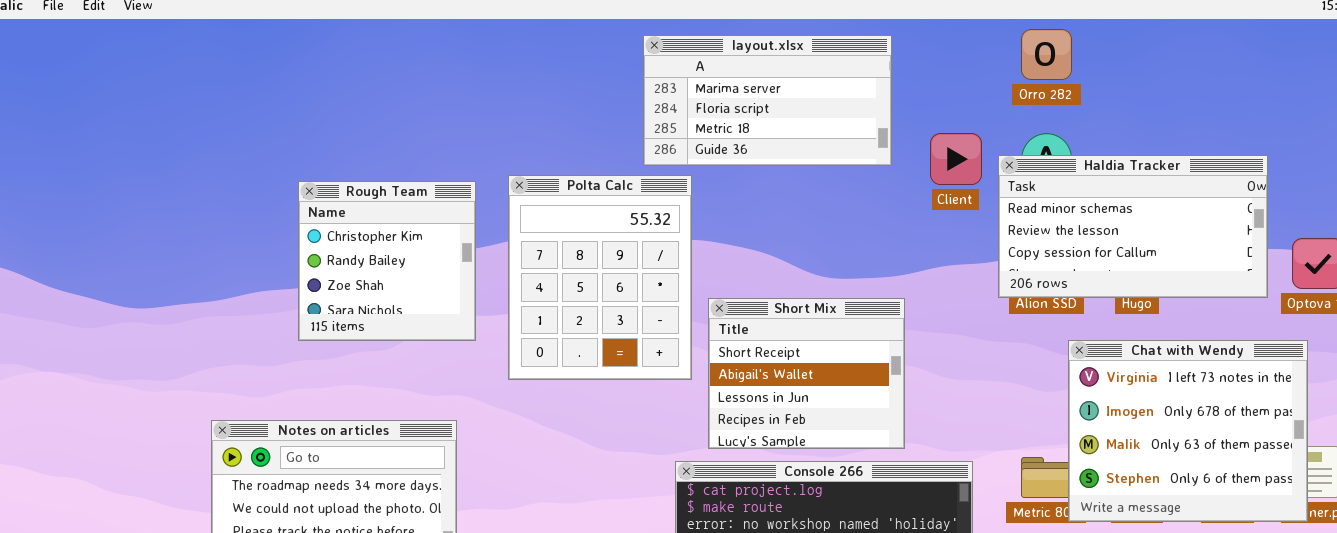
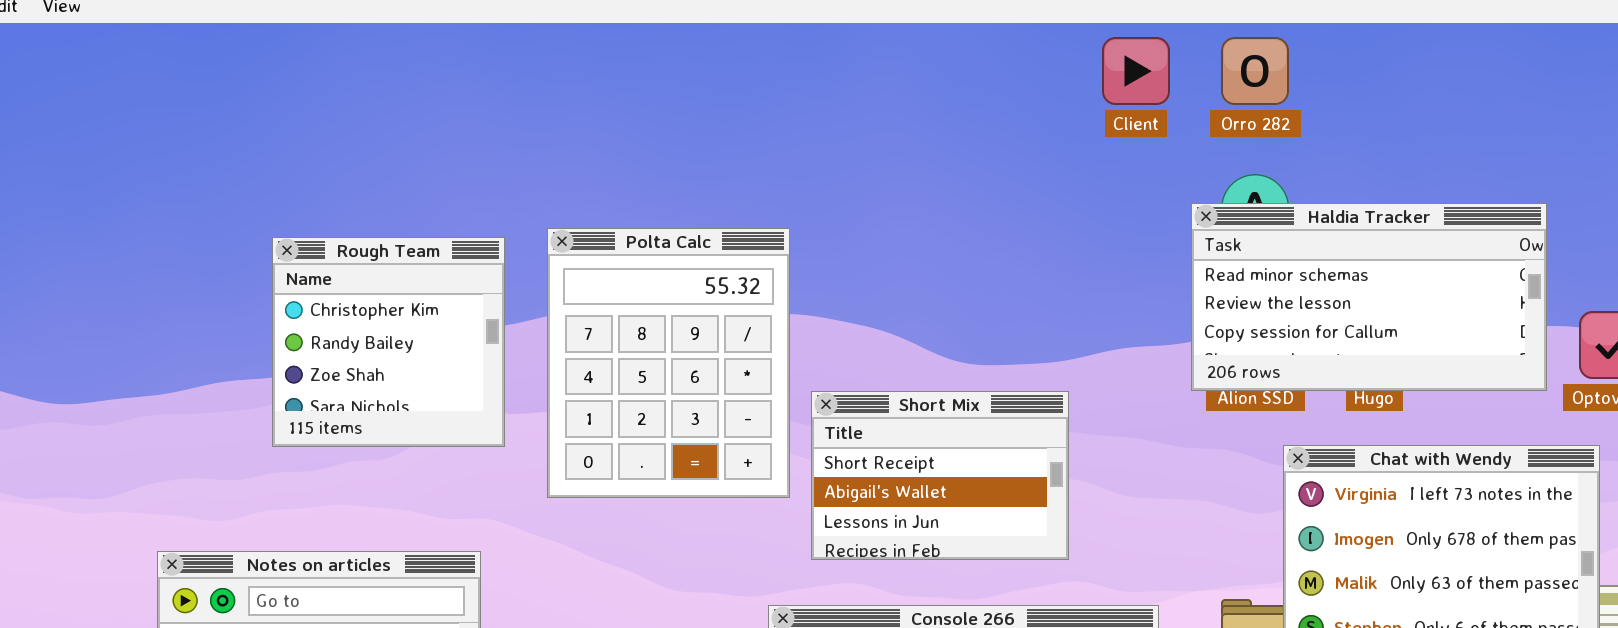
layout.xlsx: [643,35,892,166] -> none, closed
Client: [930,133,982,185] -> [1102,37,1170,105], moved
Short Mix: [708,298,905,449] -> [811,391,1069,560], resized

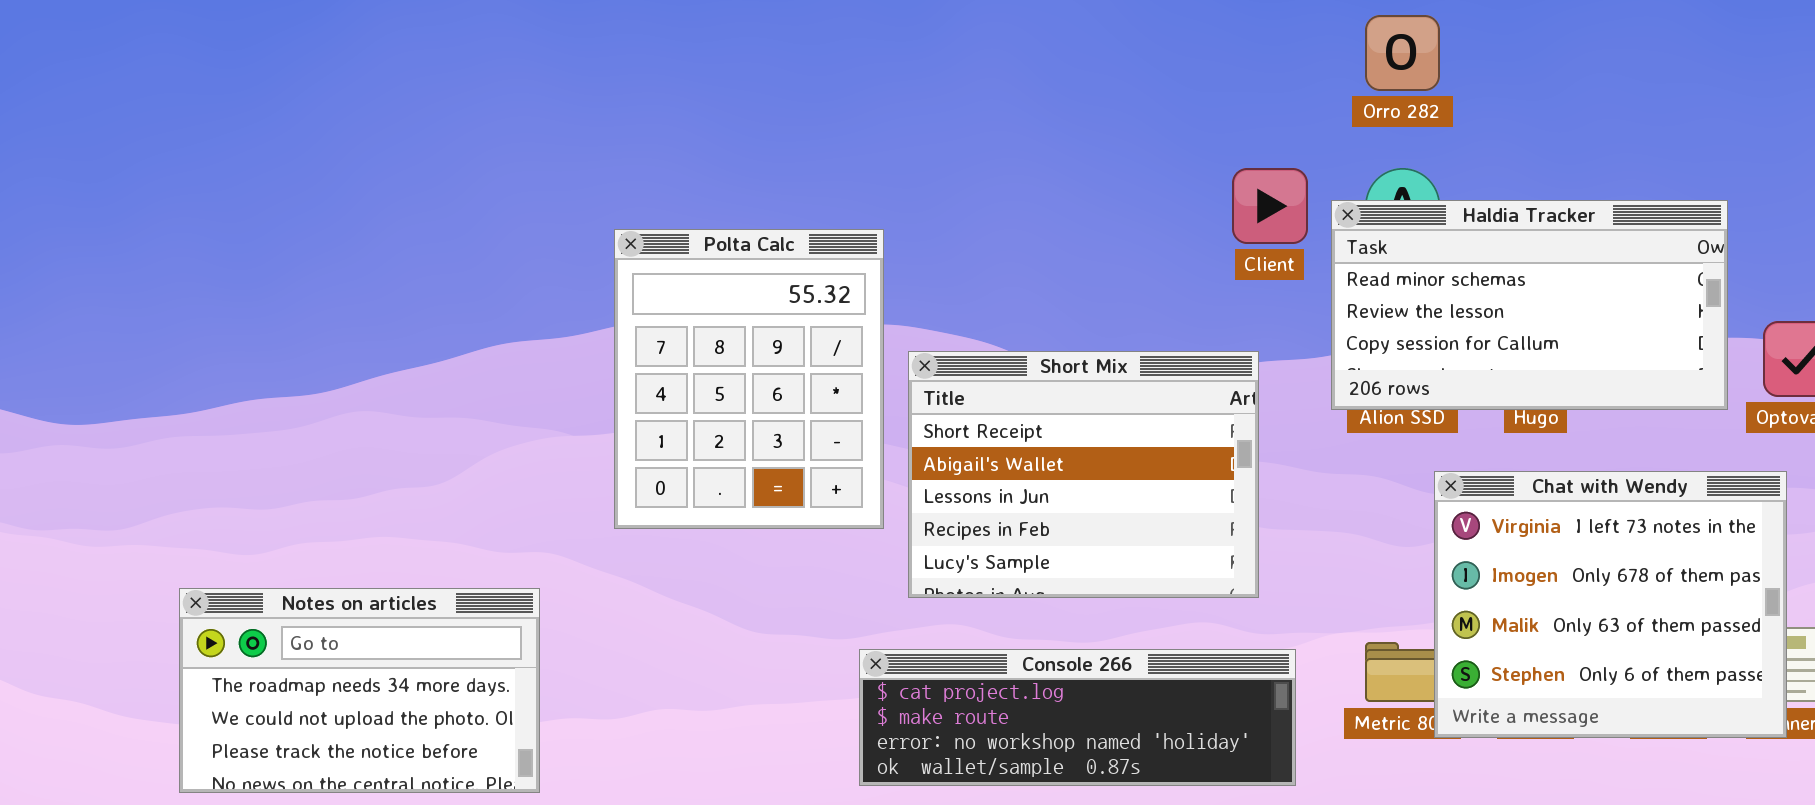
Client: [1102,37,1170,105] -> [1232,168,1308,244], moved
Rough Team: [272,237,505,447] -> none, closed
Short Mix: [811,391,1069,560] -> [908,351,1259,598], resized

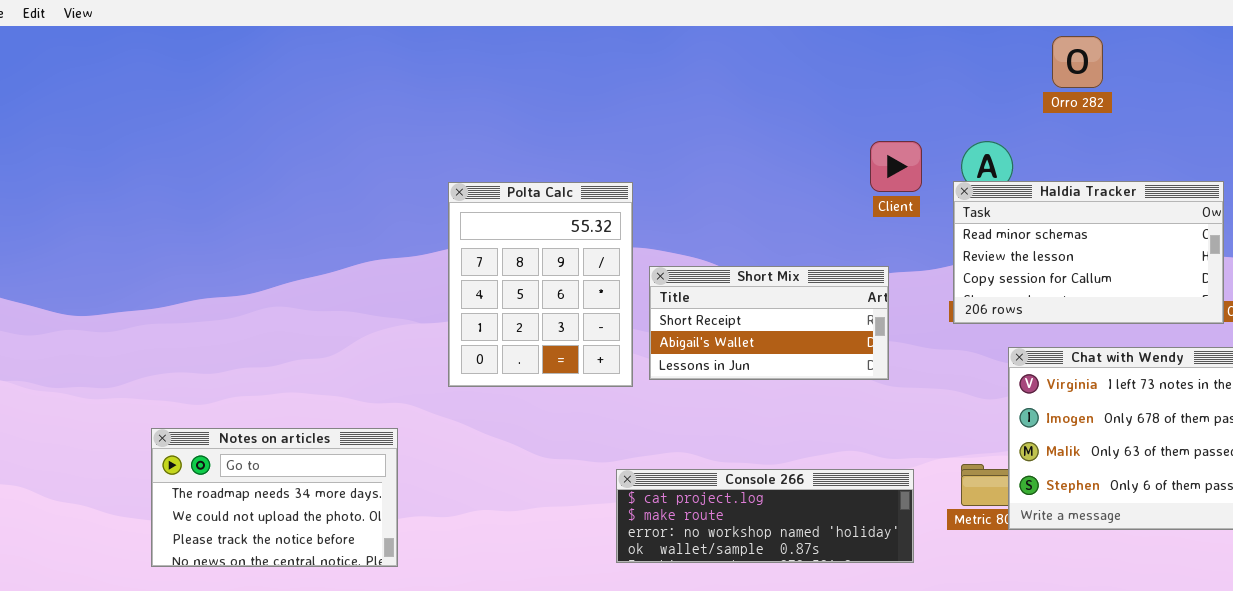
Orro 282: [1365,15,1440,91] -> [1052,36,1103,88], moved
Haldia Tracker: [1331,200,1728,410] -> [953,181,1224,324], moved
Short Mix: [908,351,1259,598] -> [649,266,889,380], resized

